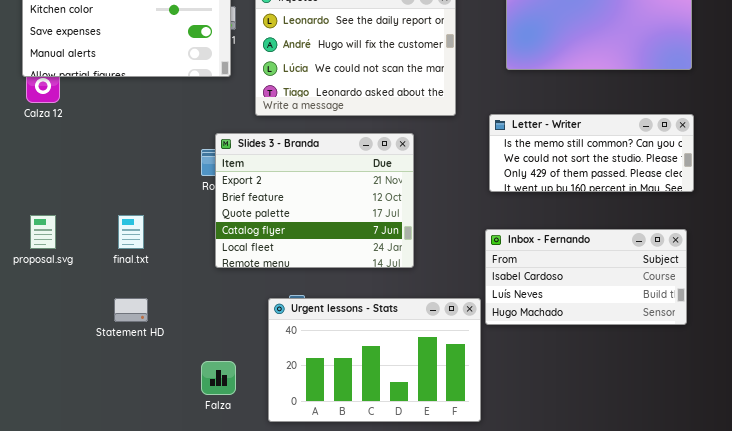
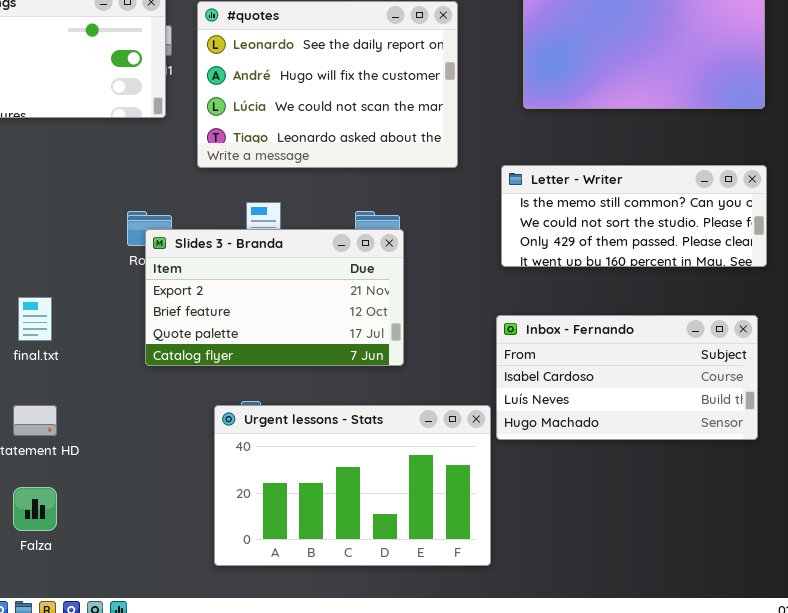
Slides 3 - Branda: [215,133,414,268] -> [145,229,404,366], resized
Falza: [201,361,236,395] -> [13,487,57,531], moved

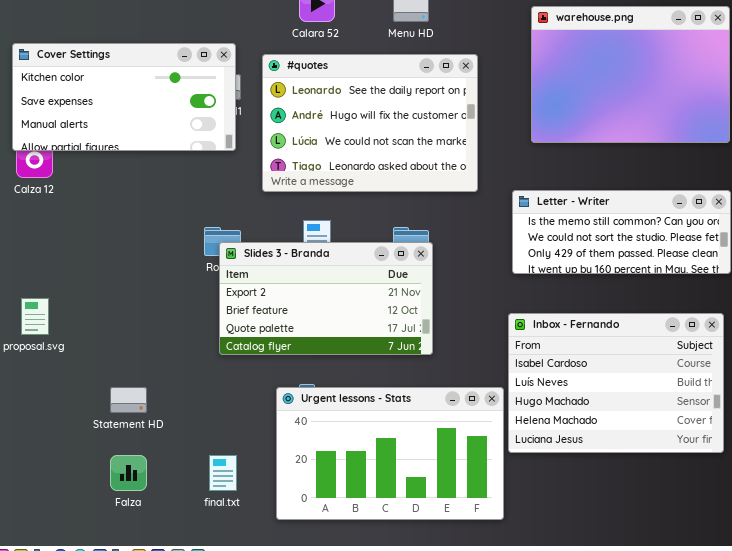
final.txt: [18,297,52,341] -> [209,455,237,491], moved
Inbox - Fernando: [496,315,758,440] -> [508,313,724,453], resized

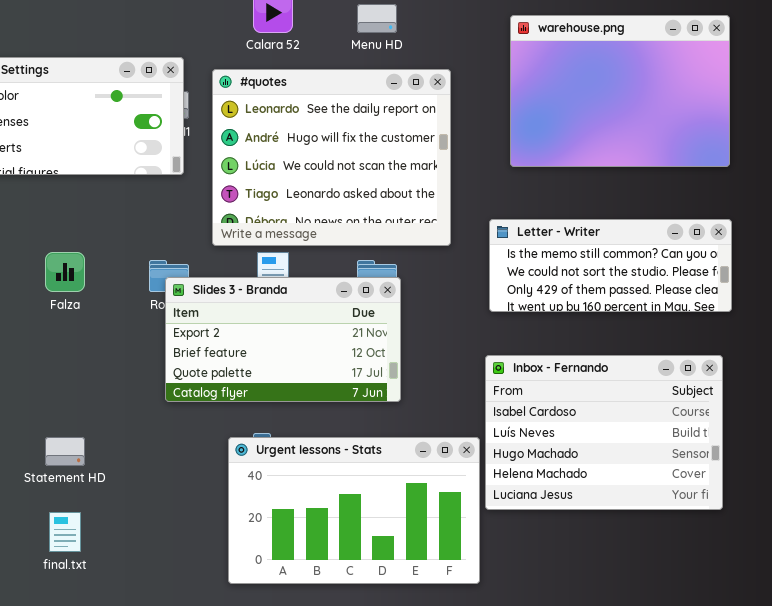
#quotes: [262,54,478,192] -> [212,69,451,246], resized
Falza: [110,455,147,491] -> [45,252,85,292], moved
final.txt: [209,455,237,491] -> [49,512,81,552], moved

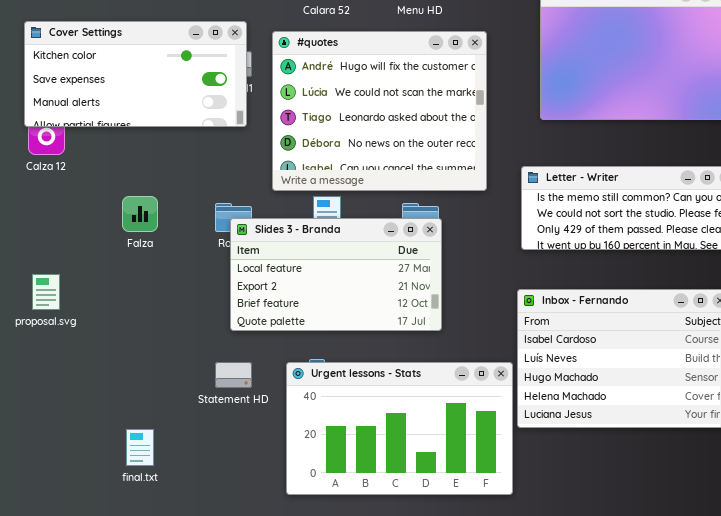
#quotes: [212,69,451,246] -> [272,31,487,191], scrolled down 1 row
Slides 3 - Branda: [165,277,401,402] -> [230,218,442,331], scrolled up 1 row
Statement HD: [45,437,85,466] -> [215,362,252,388], moved

